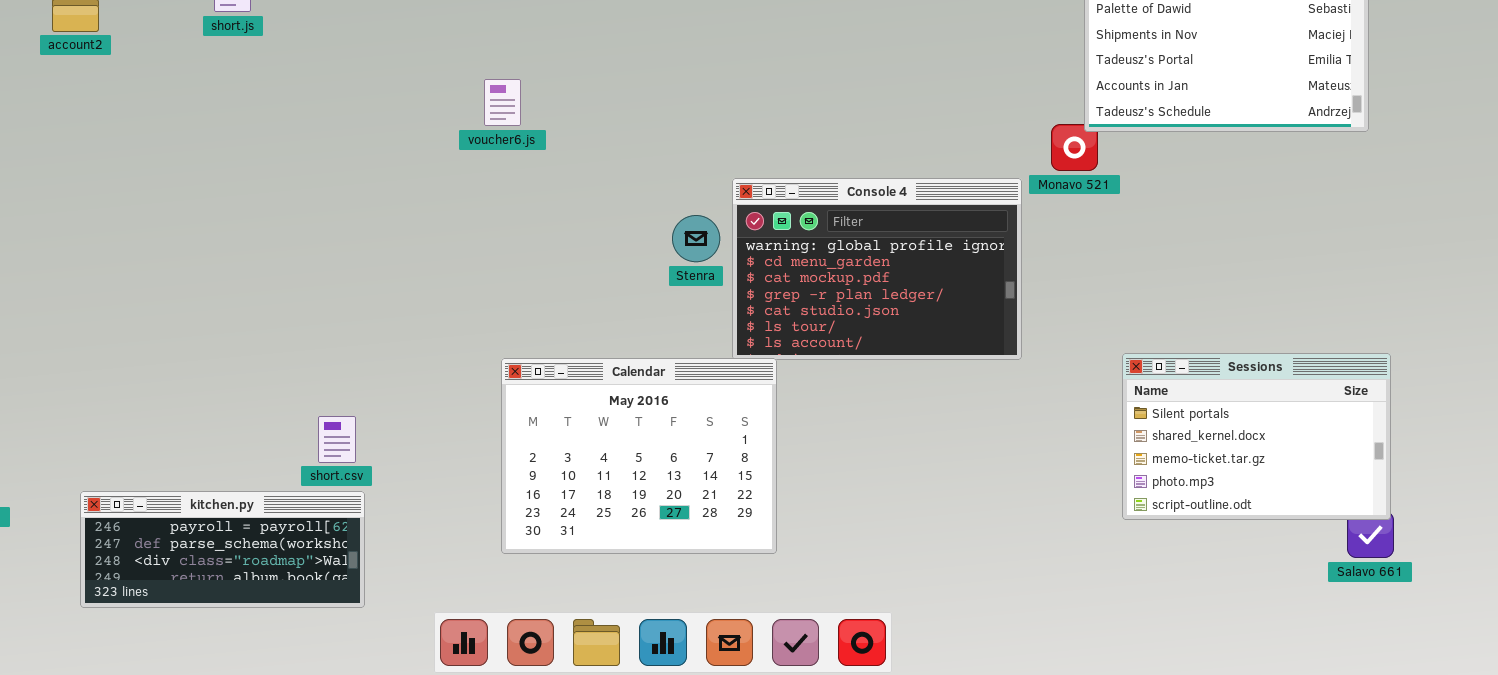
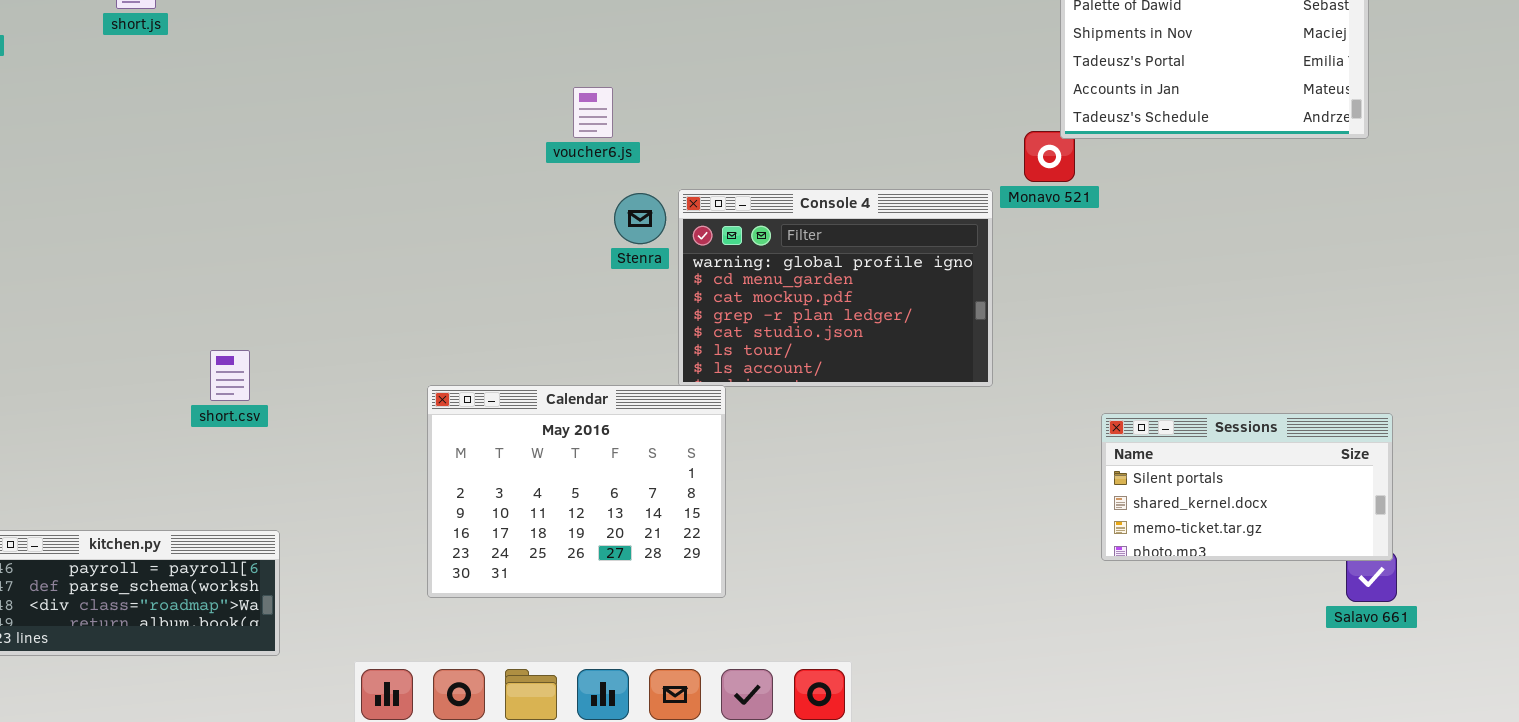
voucher6.js: [484,79,521,126] -> [573,87,613,138], moved
Stenra: [672,215,720,262] -> [614,193,666,244], moved
Sessions: [1122,353,1391,520] -> [1101,413,1393,561], resized
short.csv: [318,416,356,463] -> [210,350,250,401], moved

